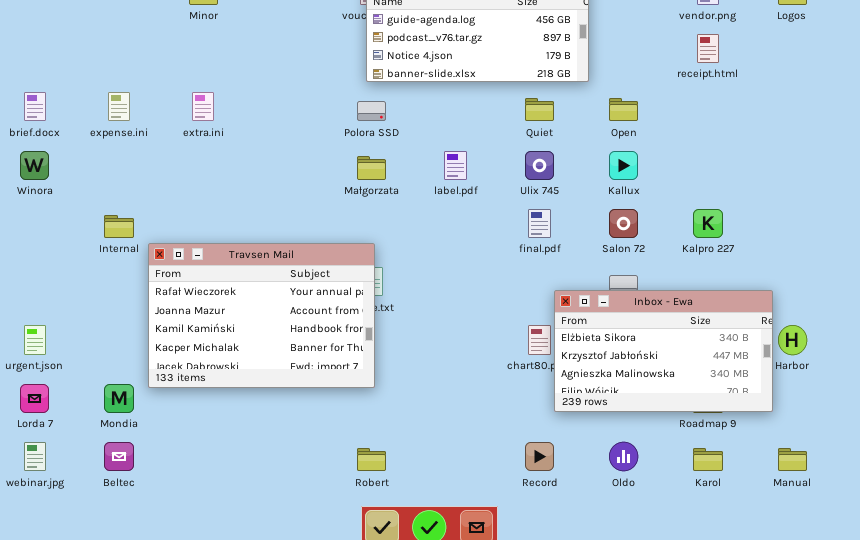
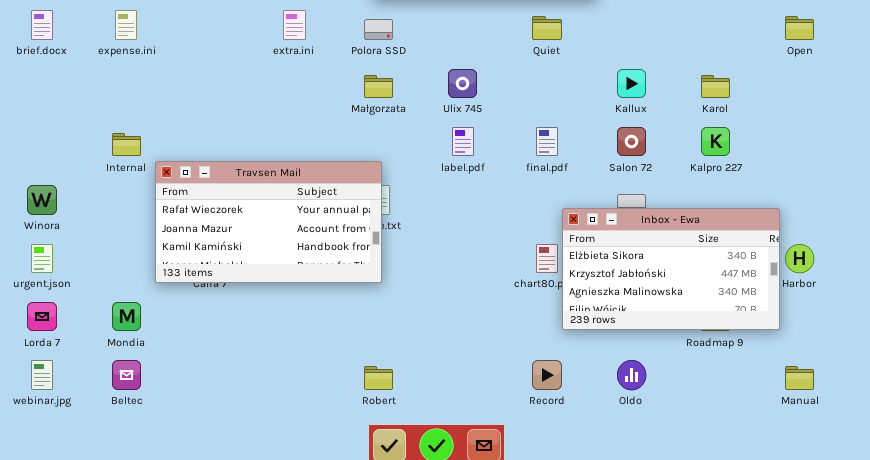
extra.ini: [192,92,214,121] -> [283,10,306,40], moved
Open: [609,98,638,121] -> [785,16,814,40], moved
Winora: [20,151,49,180] -> [27,185,57,215], moved
label.pdf: [444,151,467,180] -> [452,127,474,156], moved
Ulix 745: [525,151,554,180] -> [448,69,477,98], moved
Travsen Mail: [148,243,375,388] -> [155,161,382,283], resized
Karol: [693,448,723,471] -> [701,75,730,98], moved

